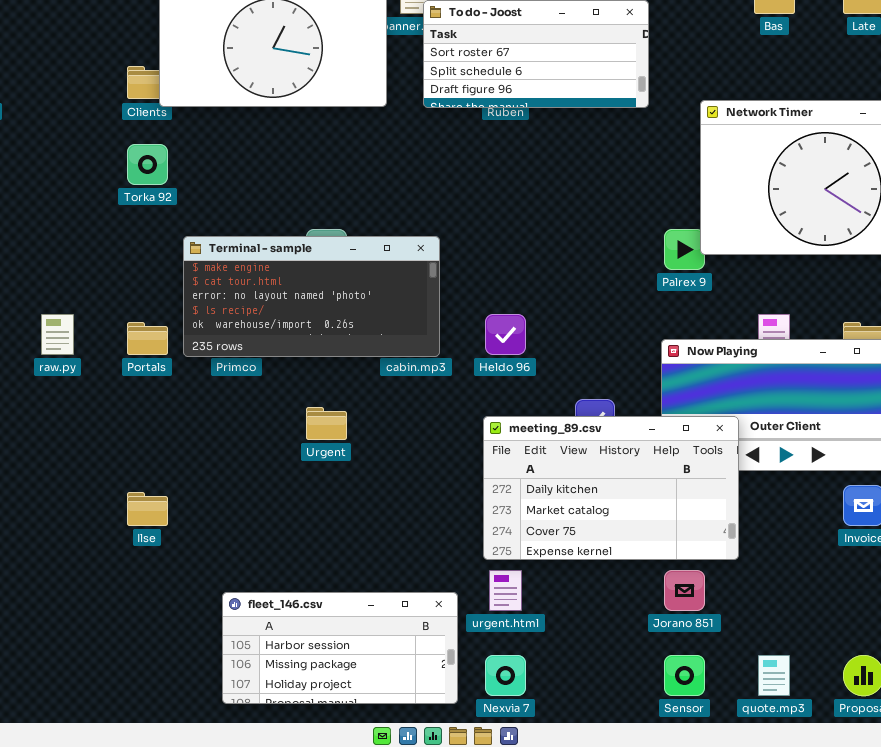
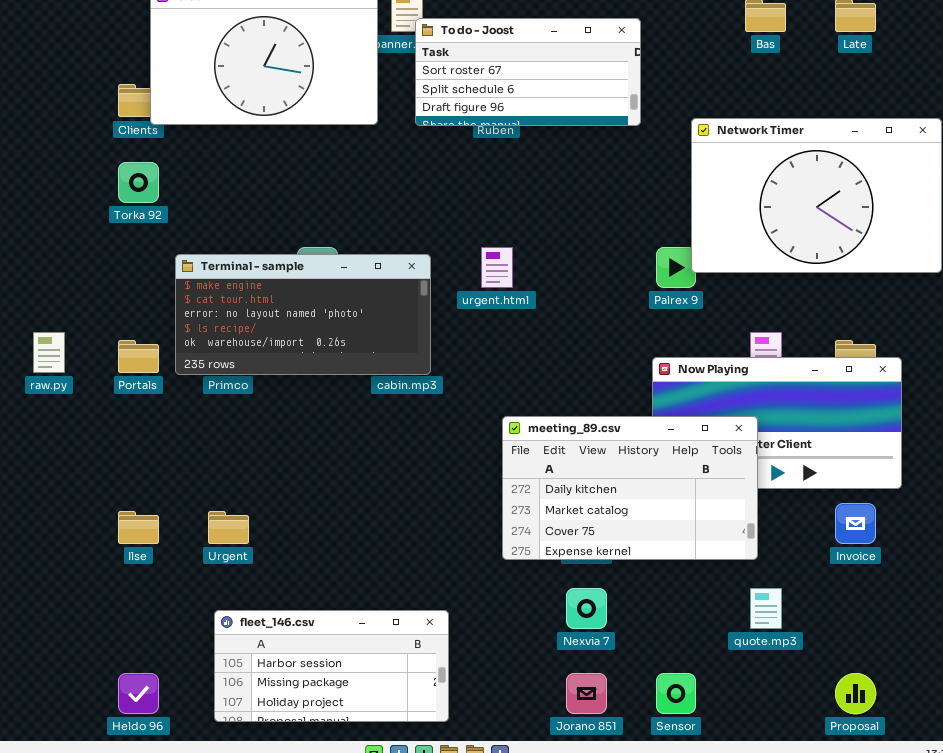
Heldo 96: [485,314,526,355] -> [118,673,159,714], moved
Urgent: [306,407,347,440] -> [208,511,249,544], moved
meeting_89.csv: [483,416,739,560] -> [502,416,758,560], moved
urgent.html: [489,570,522,611] -> [481,247,513,288], moved
Jorano 851: [664,570,705,611] -> [566,673,607,714], moved
Nexvia 7: [485,655,526,696] -> [566,588,607,629], moved
quote.mp3: [758,655,790,696] -> [750,588,782,629], moved

